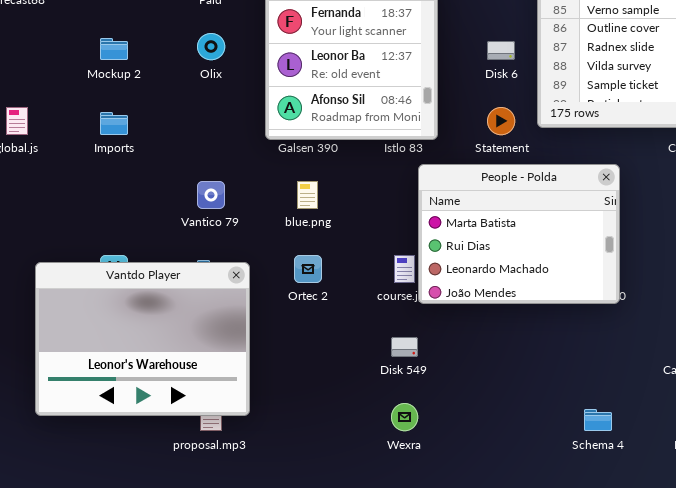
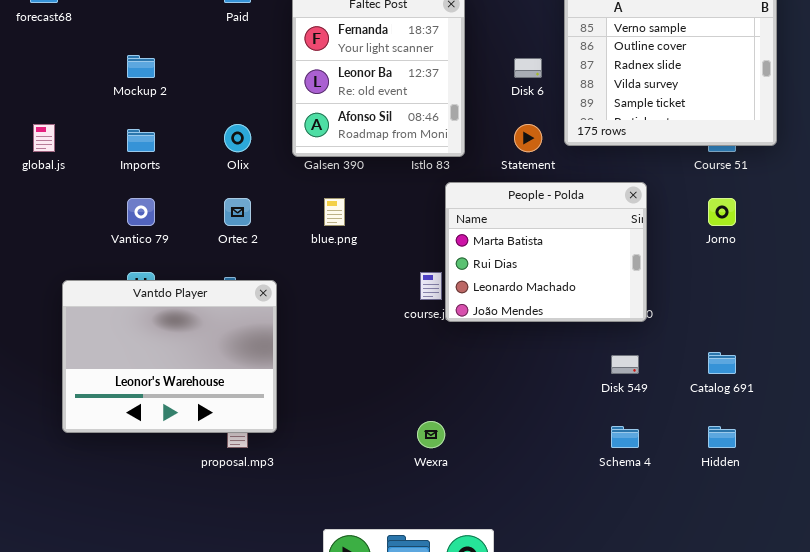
Olix: [197,33,225,60] -> [224,124,251,152], moved
Vantico 79: [197,181,225,209] -> [127,198,155,226], moved
Ortec 2: [294,255,322,283] -> [224,198,251,226], moved
Disk 549: [391,337,418,357] -> [611,355,639,374], moved

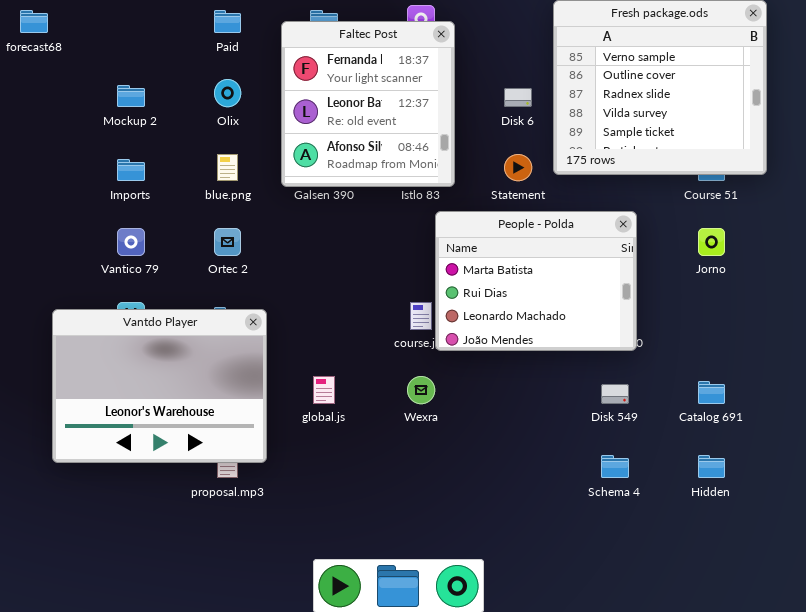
global.js: [33,124,55,152] -> [313,376,335,404], moved
Olix: [224,124,251,152] -> [214,79,241,107], moved
blue.png: [324,198,345,226] -> [217,154,238,181], moved
Wexra: [417,421,445,448] -> [407,376,435,404], moved

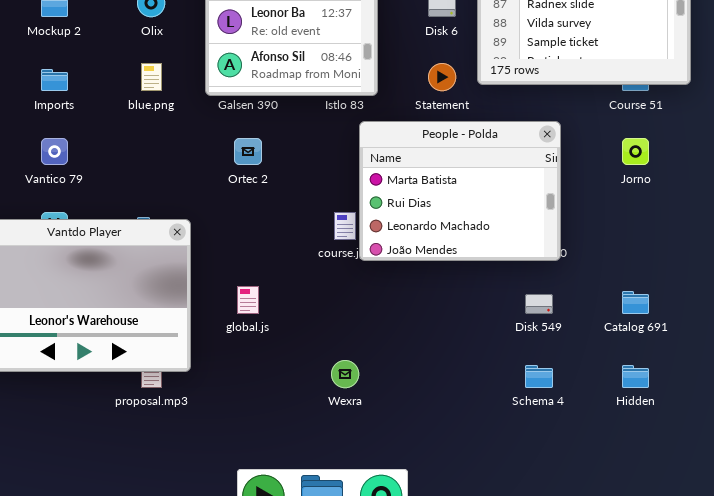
Ortec 2: [214,228,241,256] -> [234,138,262,165], moved
Wexra: [407,376,435,404] -> [331,360,359,388], moved

